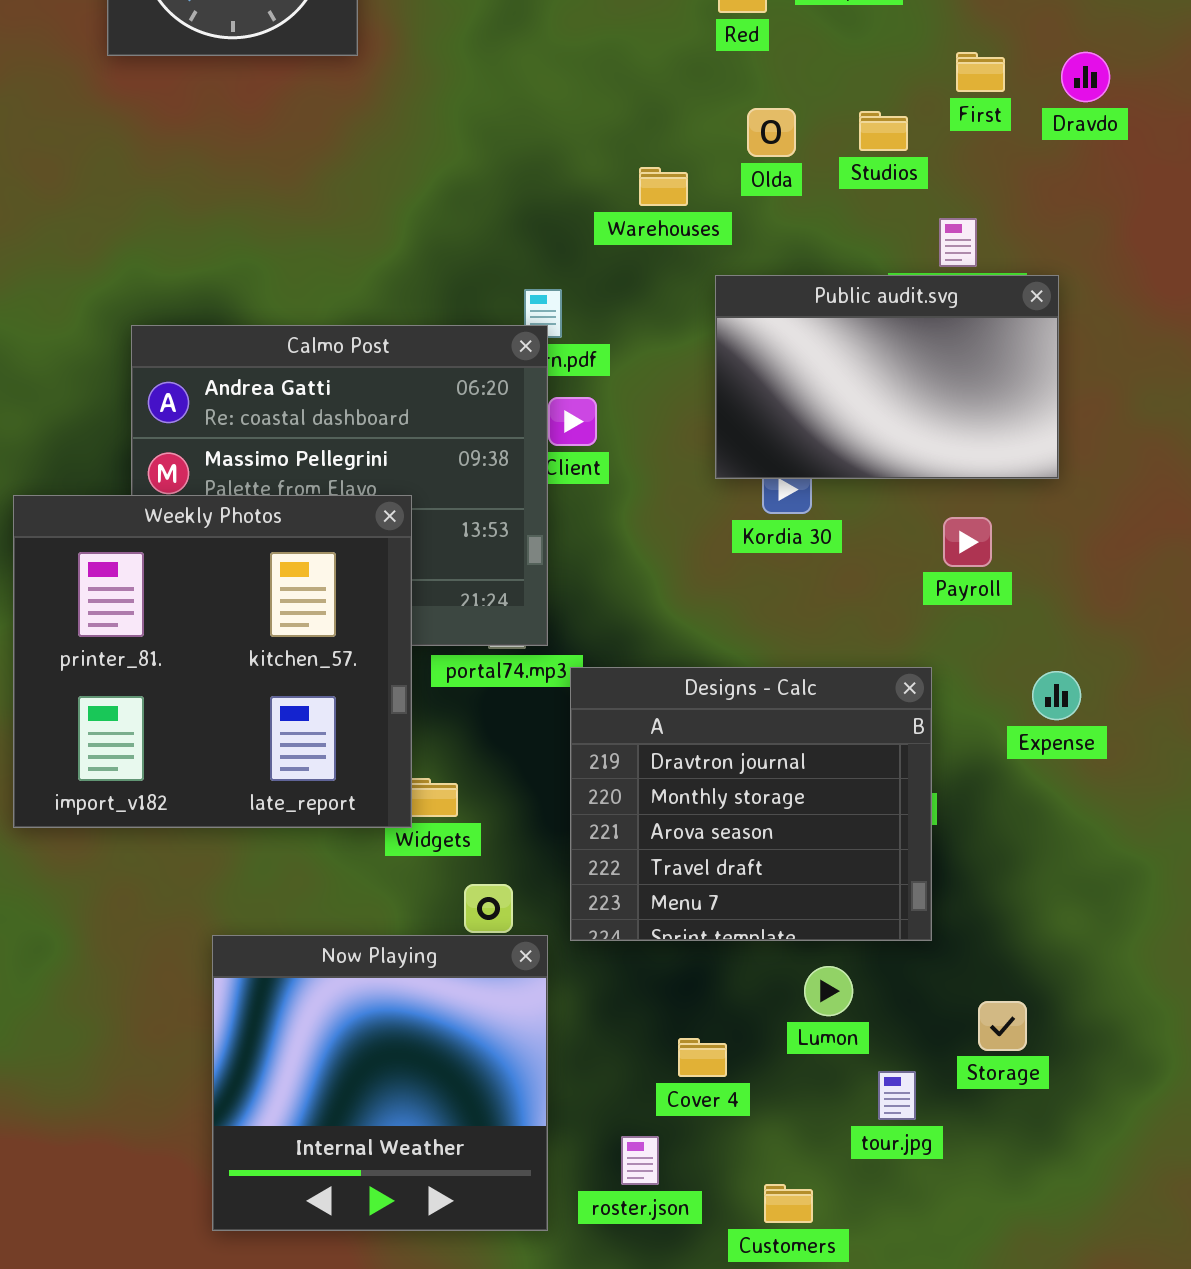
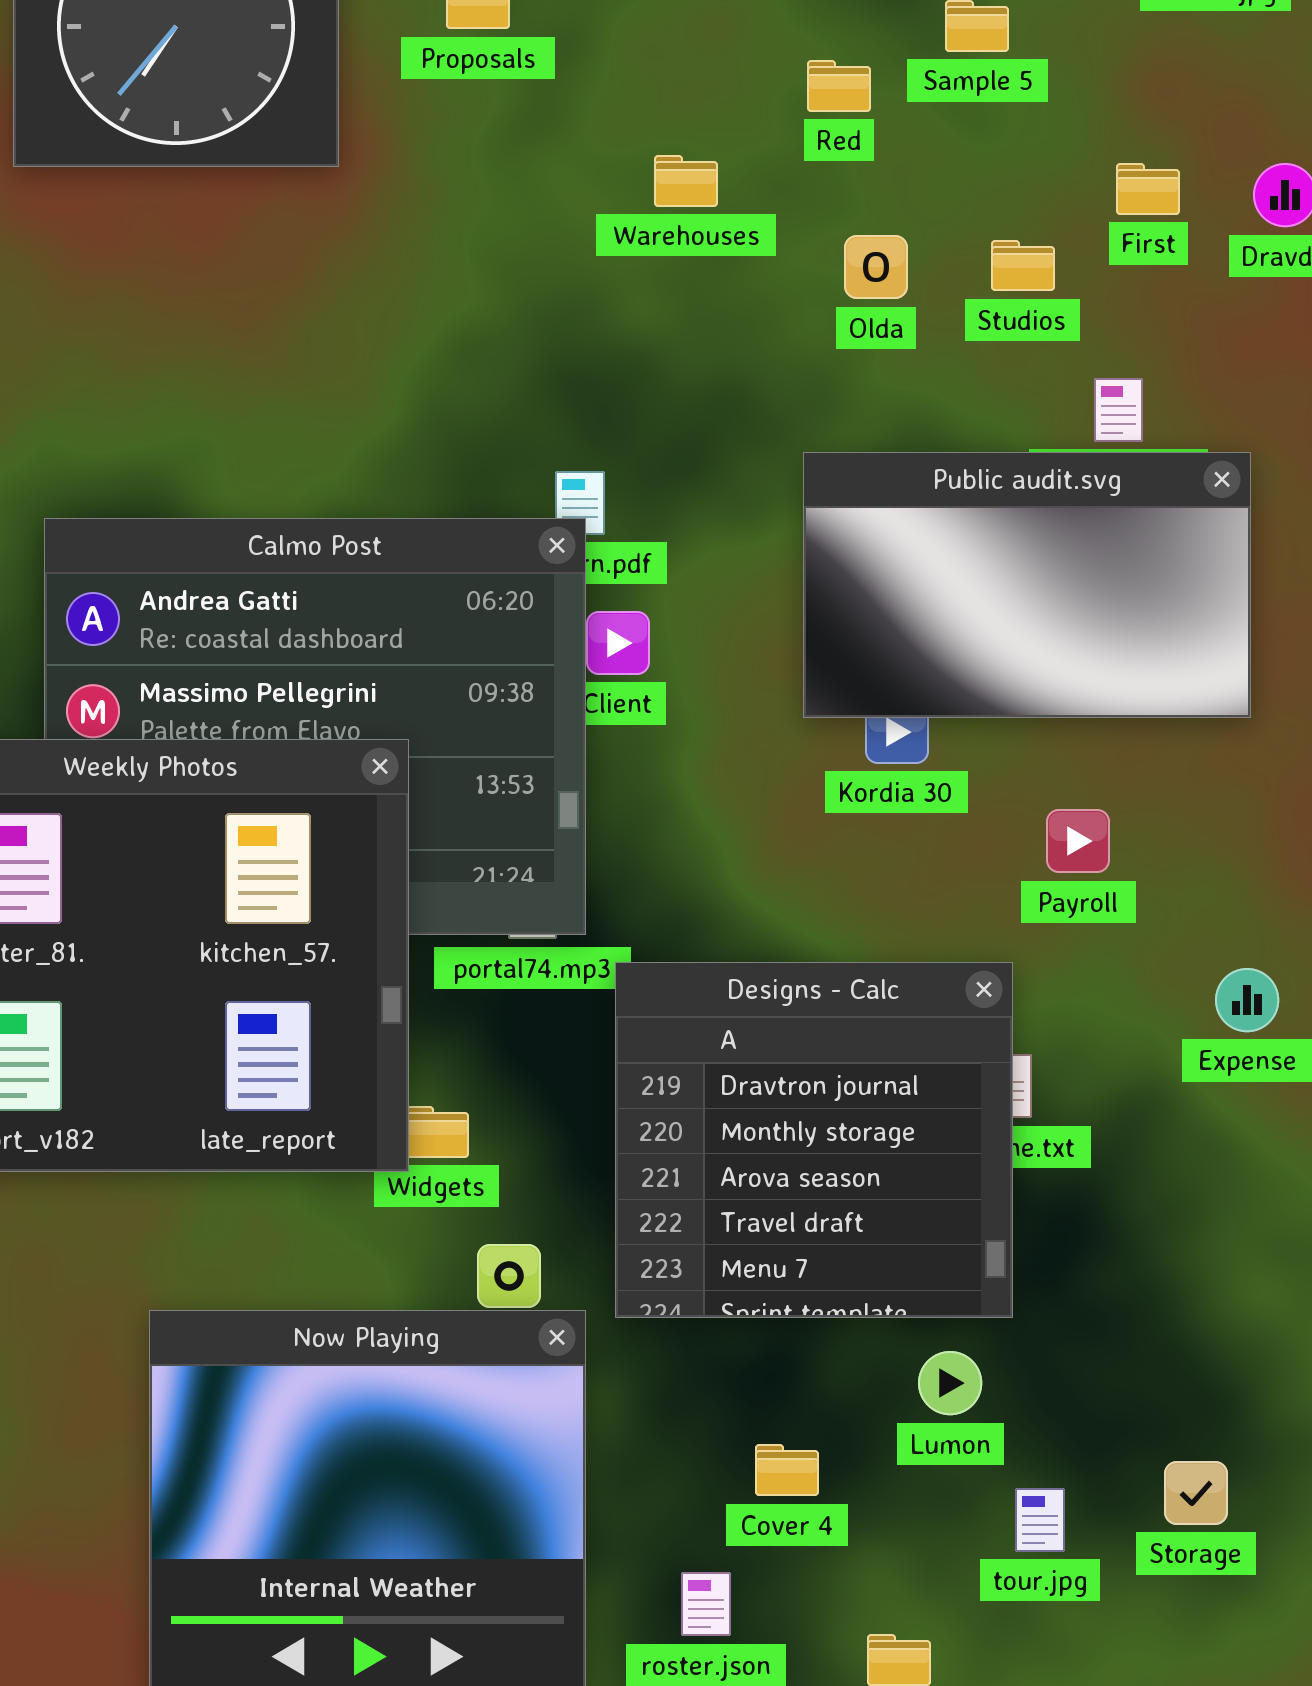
Warehouses: [639,167,688,206] -> [654,155,718,207], moved
Payroll: [943,517,992,567] -> [1046,809,1110,873], moved
Designs - Calc: [570,667,932,941] -> [615,962,1013,1318], resized
Storage: [978,1001,1027,1051] -> [1164,1461,1228,1525], moved

